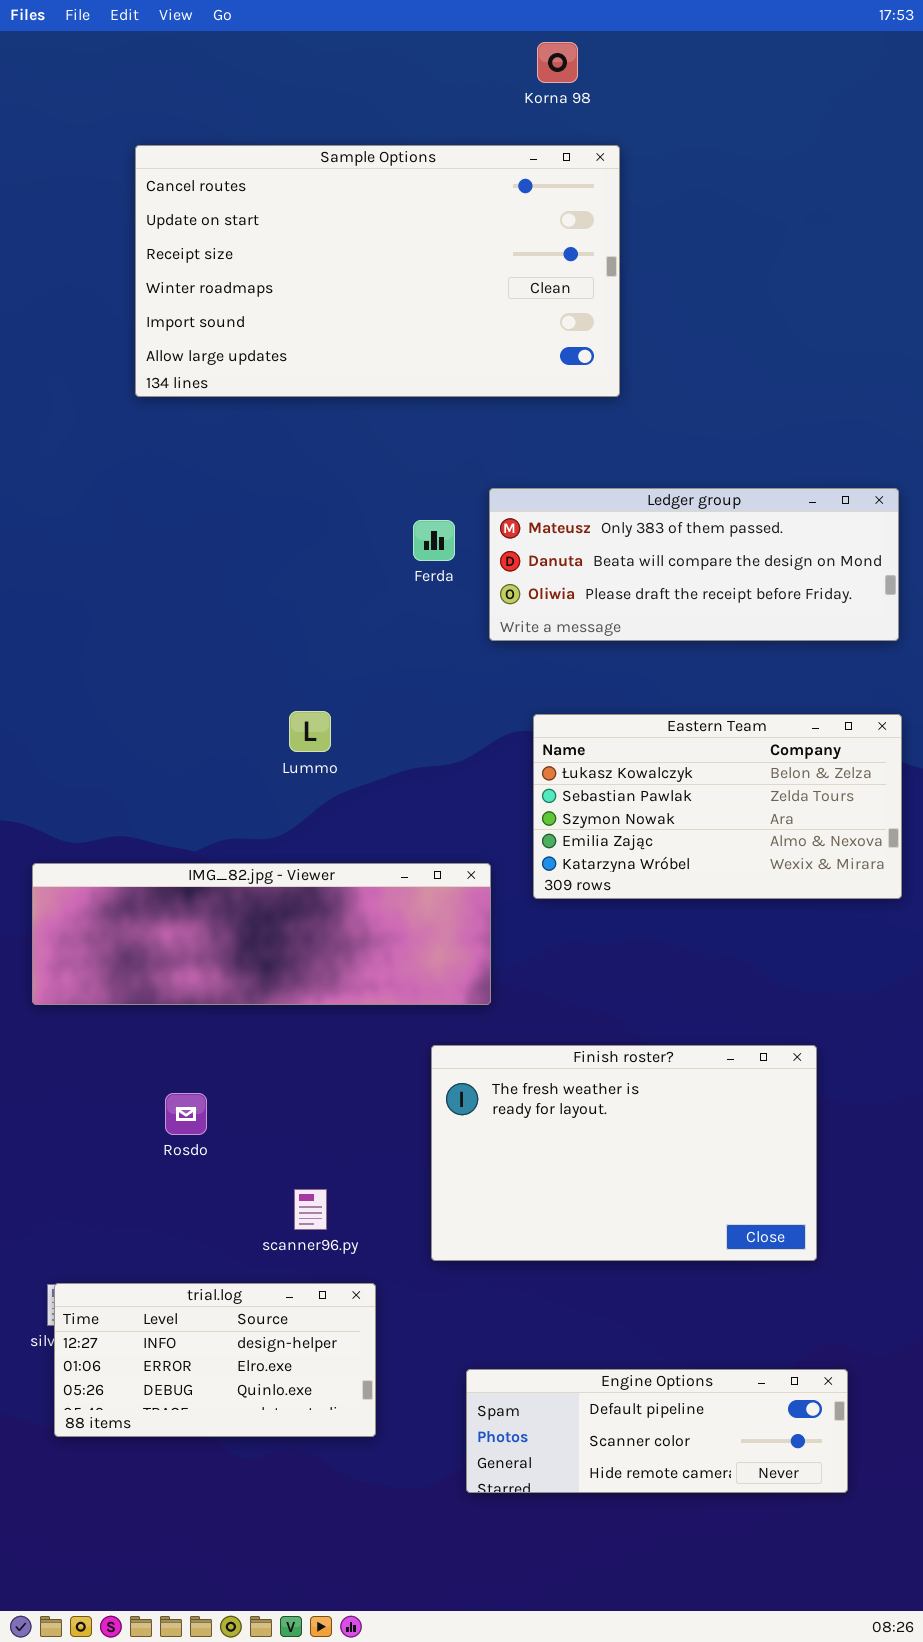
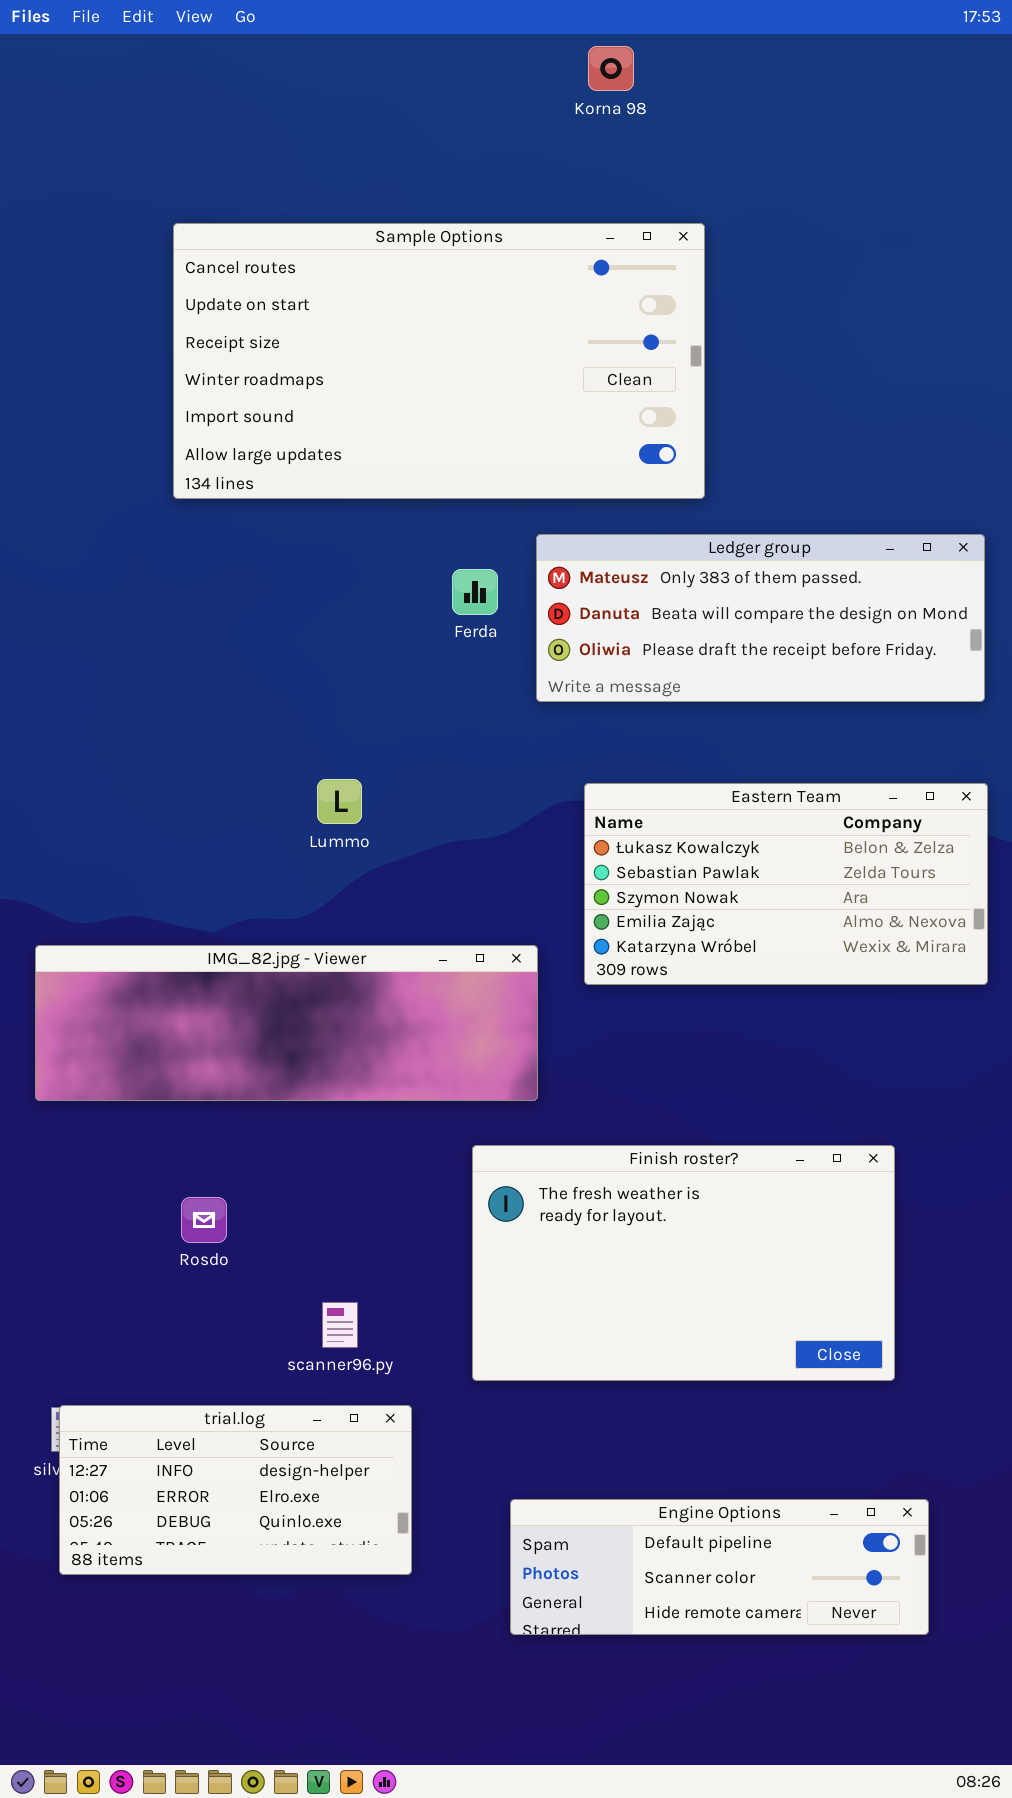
Sample Options: [135,145,620,397] -> [173,223,705,499], moved

